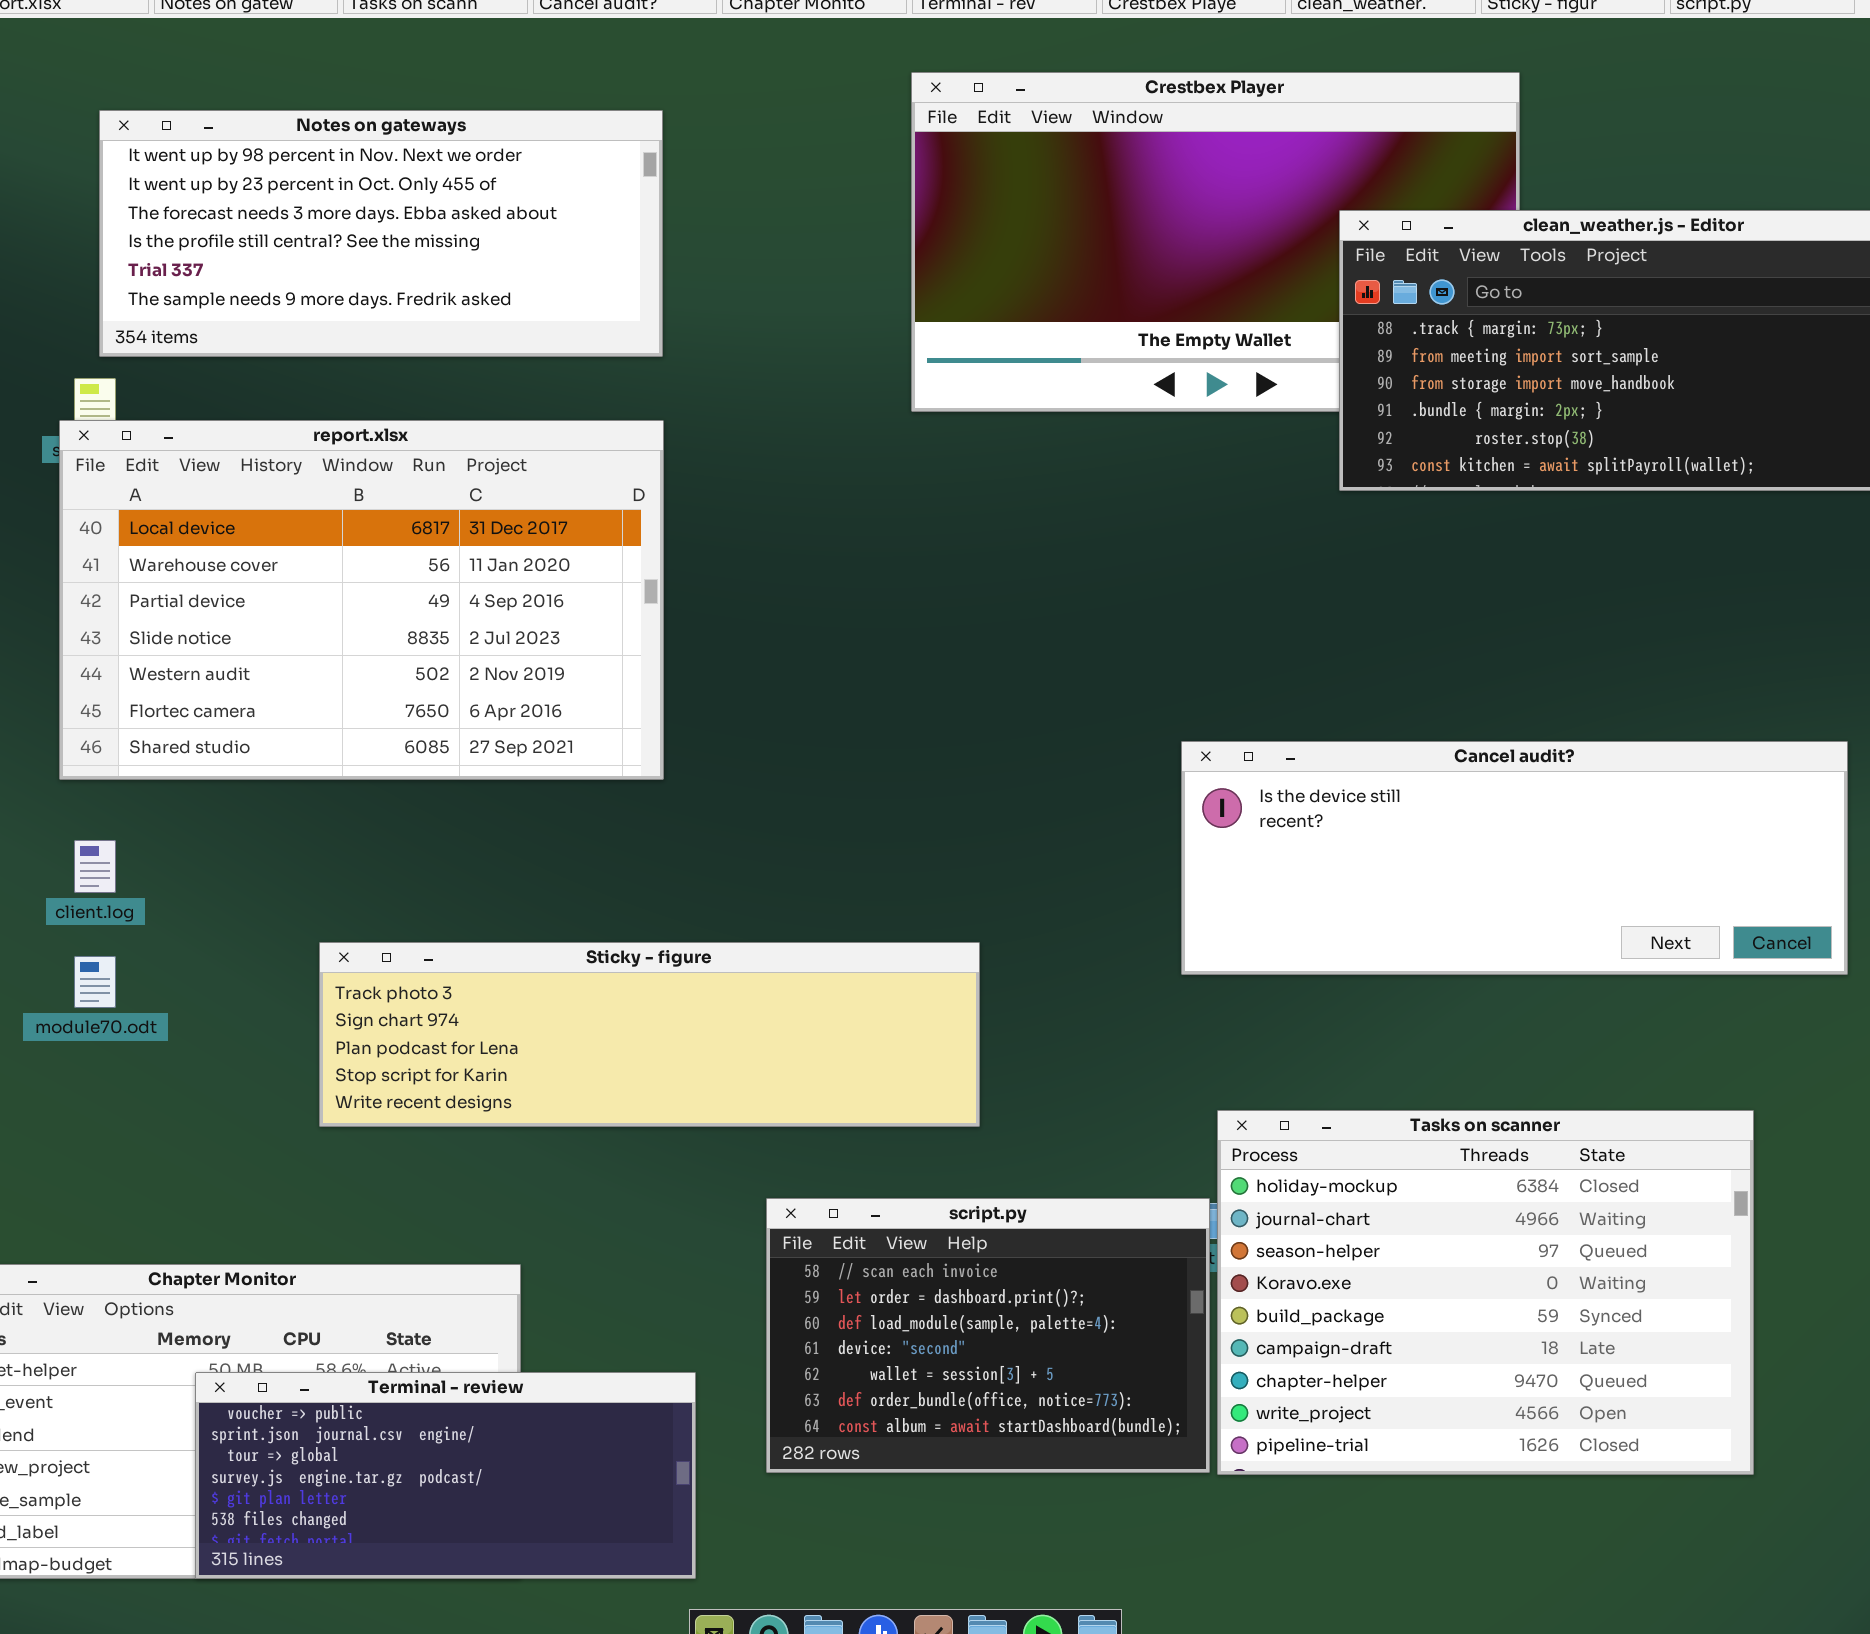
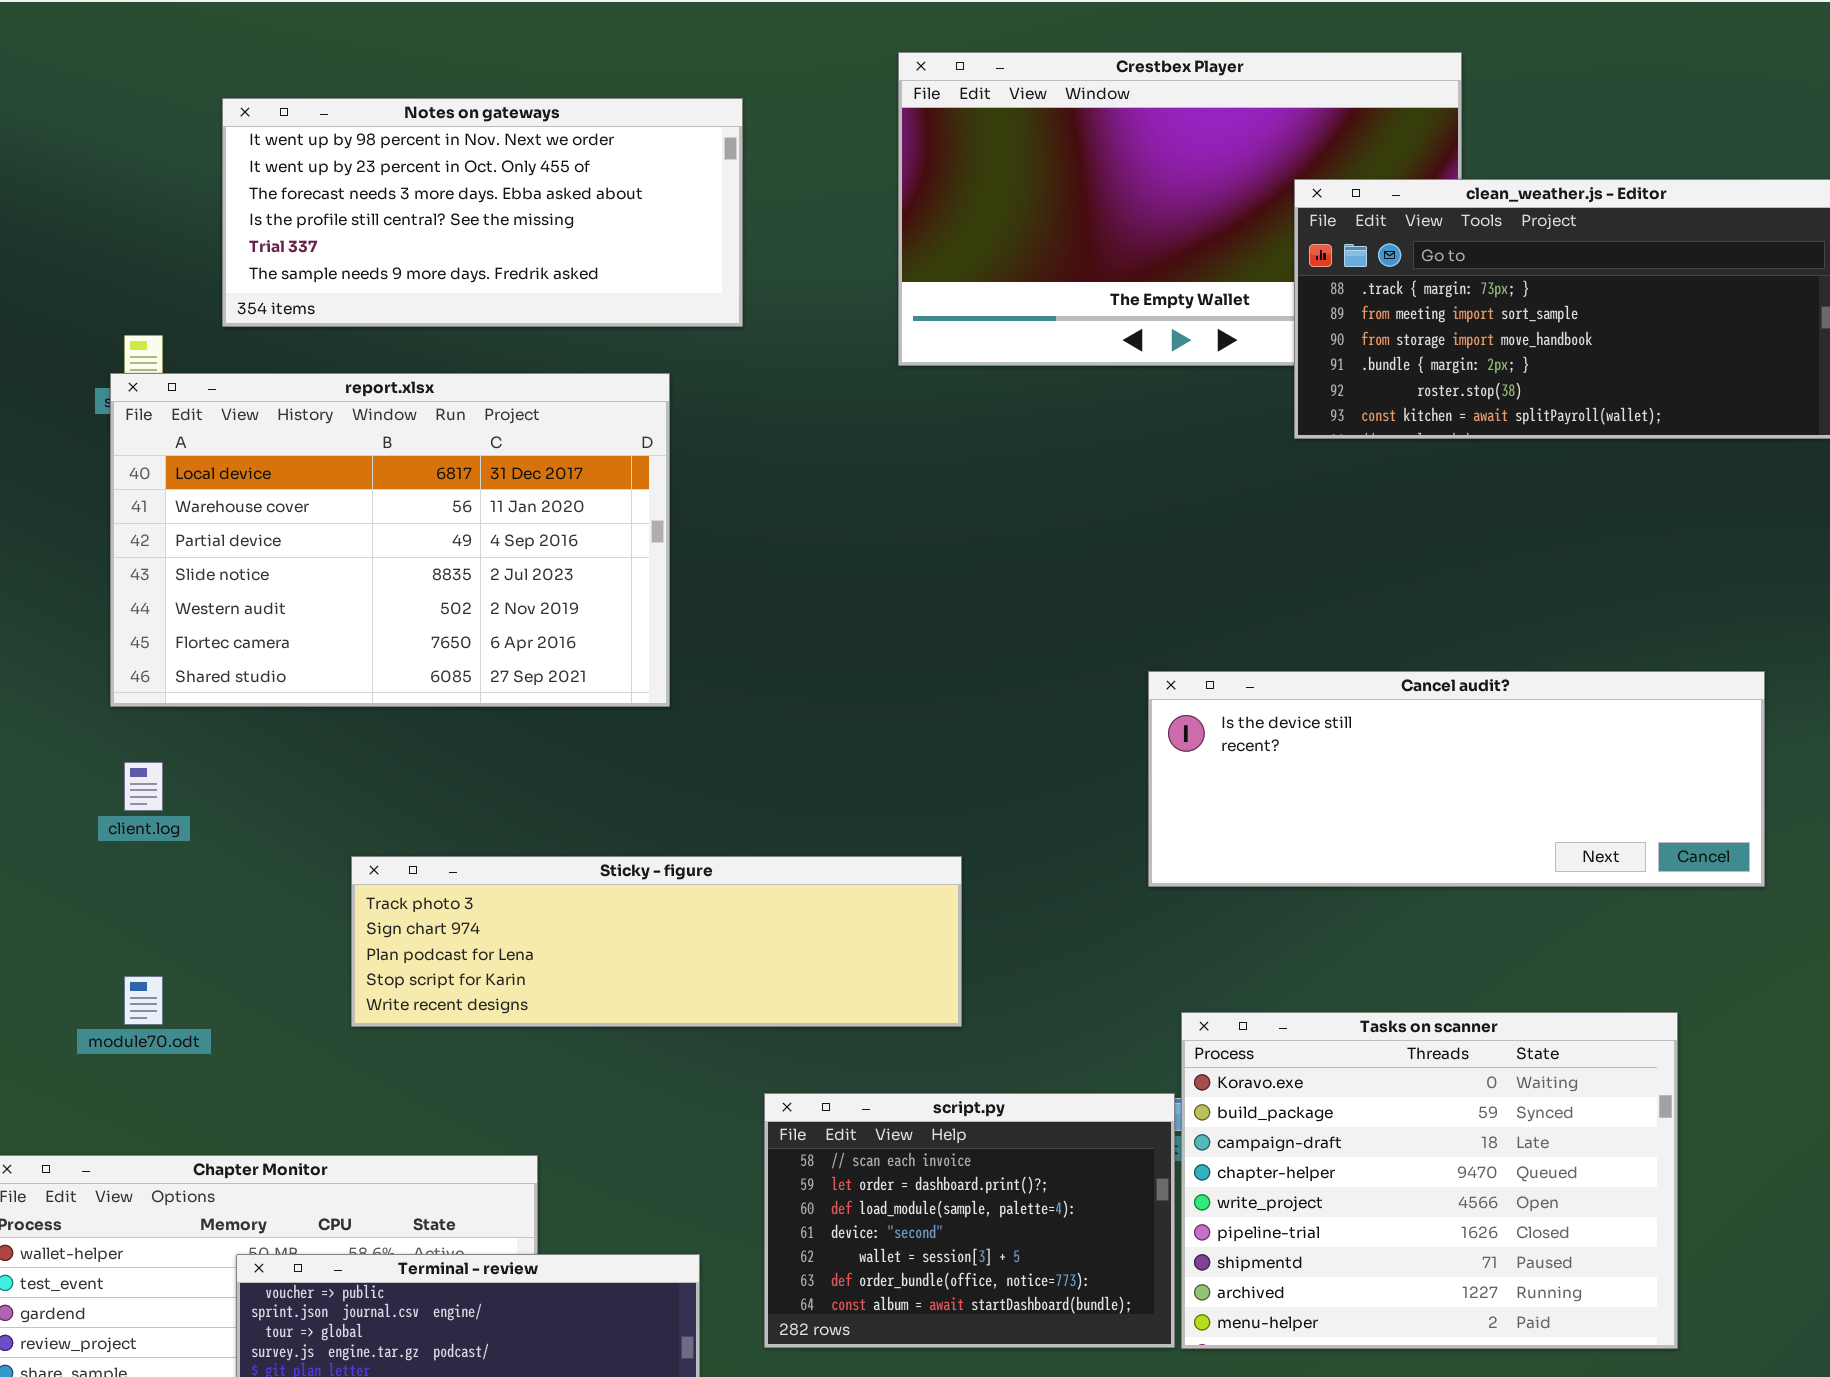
Notes on gateways: [99,110,663,357] -> [222,98,743,327], moved
module70.odt: [74,956,116,1008] -> [124,976,163,1025], moved
Tasks on scanner: [1217,1110,1754,1475] -> [1181,1012,1678,1349], scrolled down 3 rows

